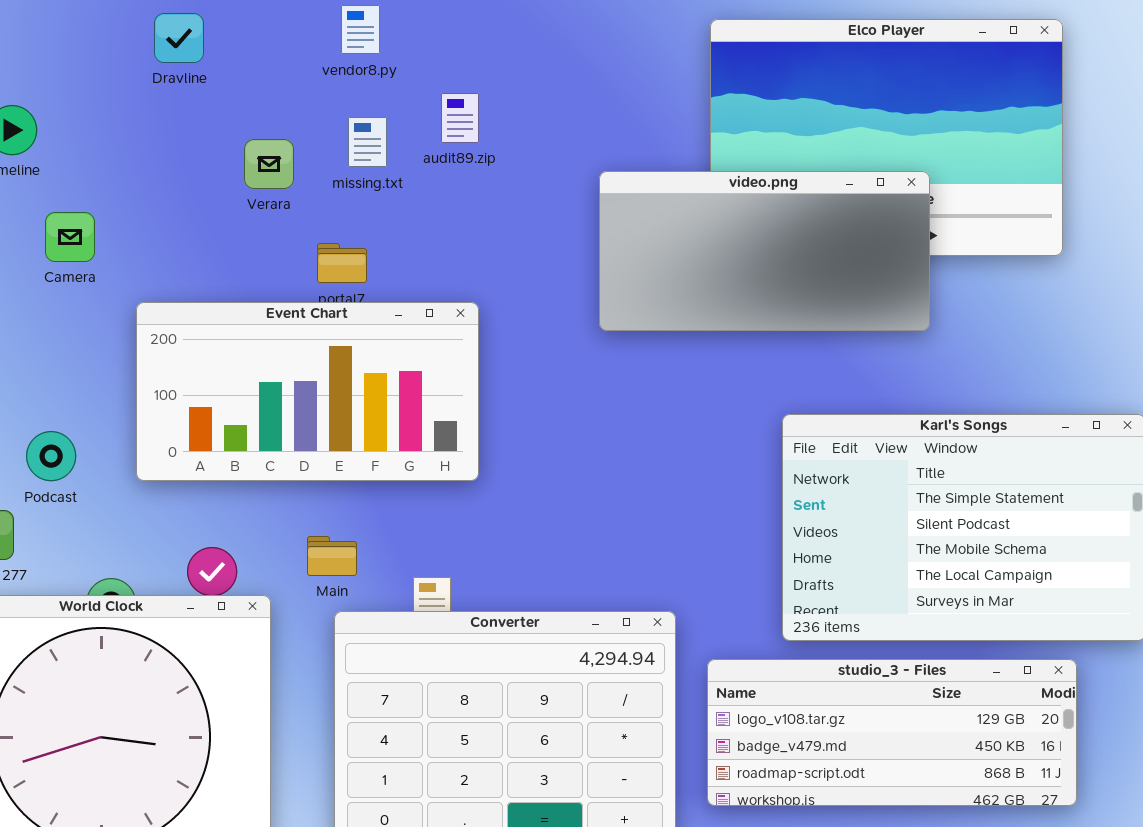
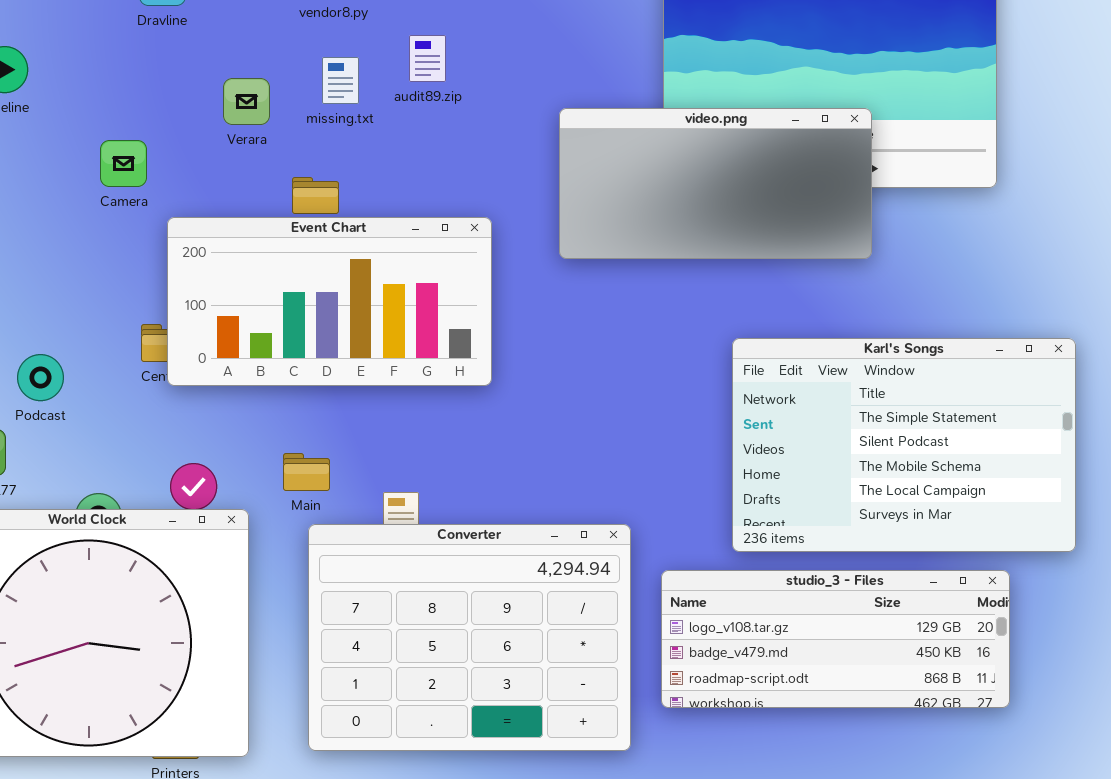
Camera: [45,212,95,262] -> [100,140,147,187], moved
Event Chart: [136,302,479,481] -> [167,217,492,386], moved

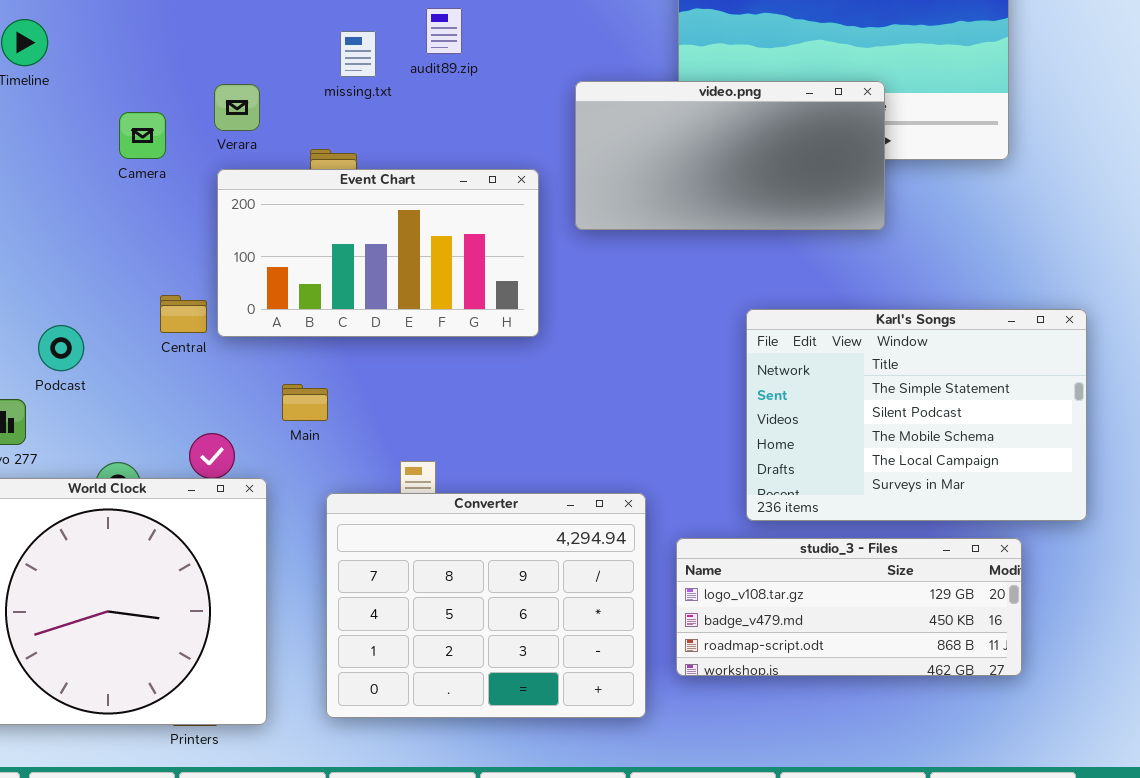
Verara: [223,78,270,125] -> [214,84,260,131], moved
Event Chart: [167,217,492,386] -> [217,169,539,337], moved
Main: [283,453,330,491] -> [282,384,328,421], moved

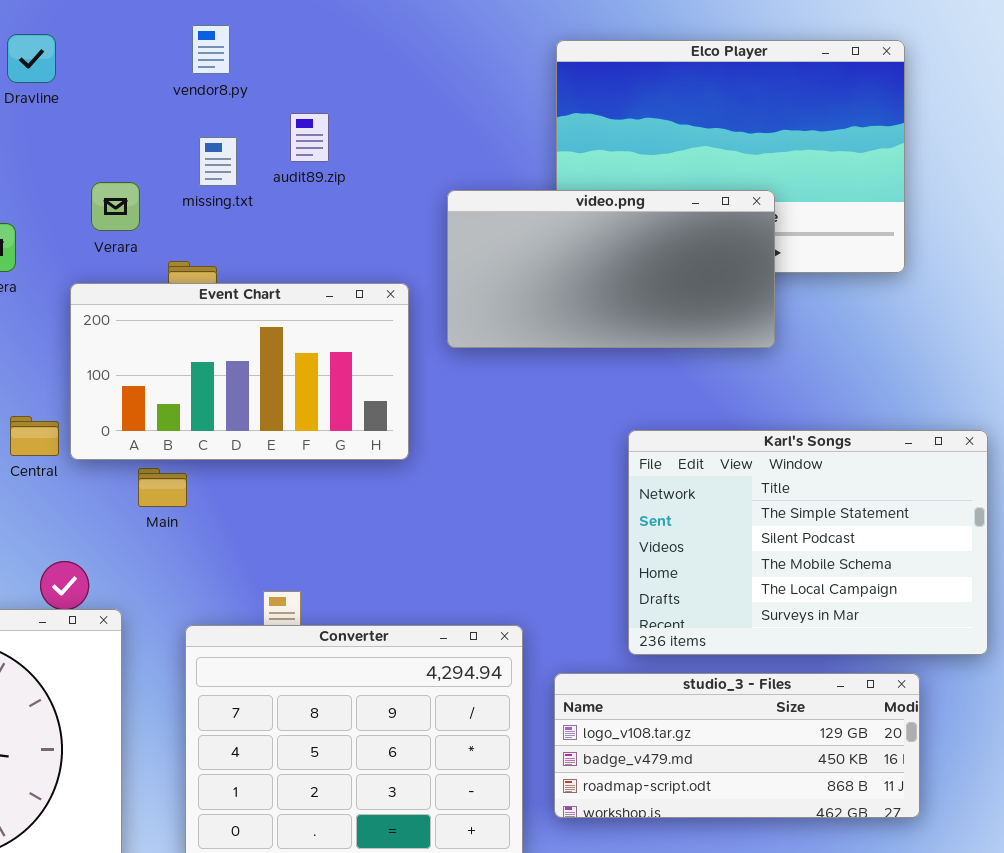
Verara: [214,84,260,131] -> [91,182,140,231], moved
Main: [282,384,328,421] -> [138,468,187,507], moved

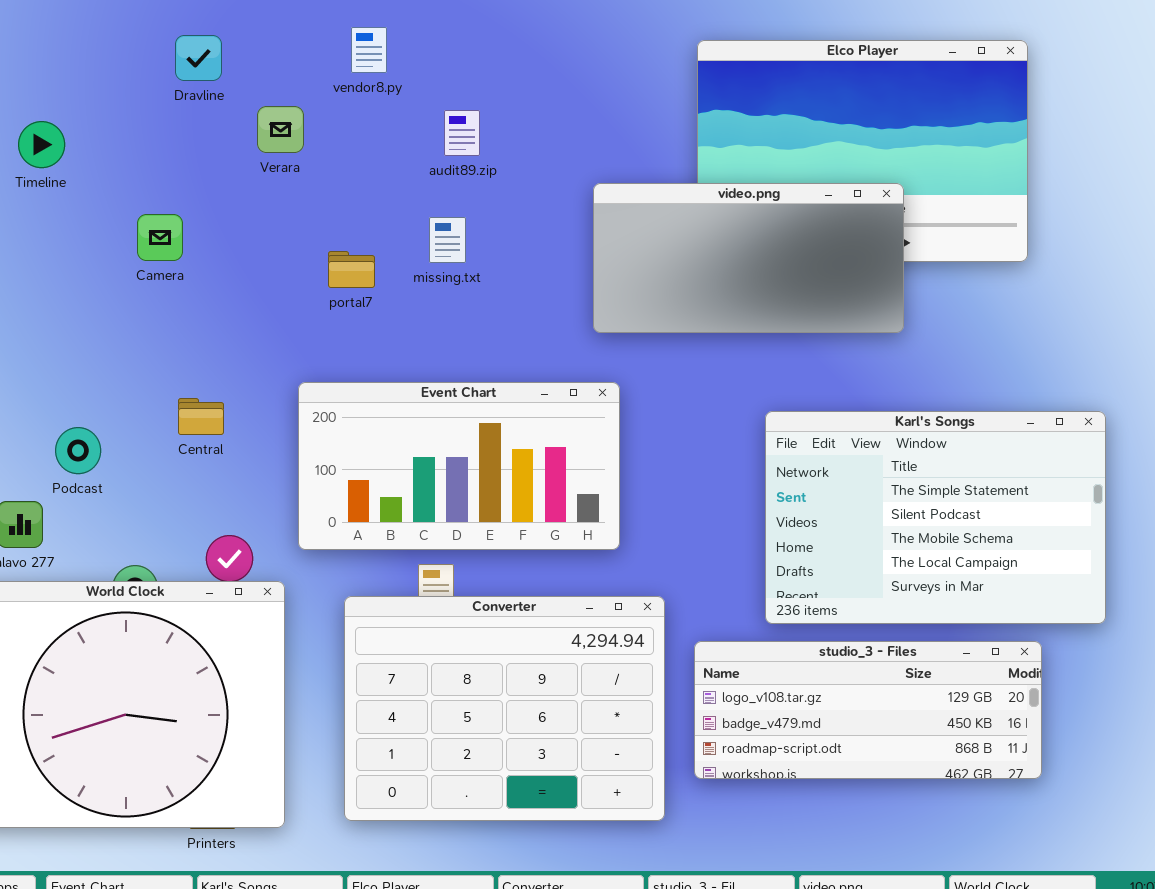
missing.txt: [199,137,237,186] -> [429,217,466,263], moved
Verara: [91,182,140,231] -> [257,106,304,153], moved
Event Chart: [70,283,409,460] -> [298,382,620,550], moved

